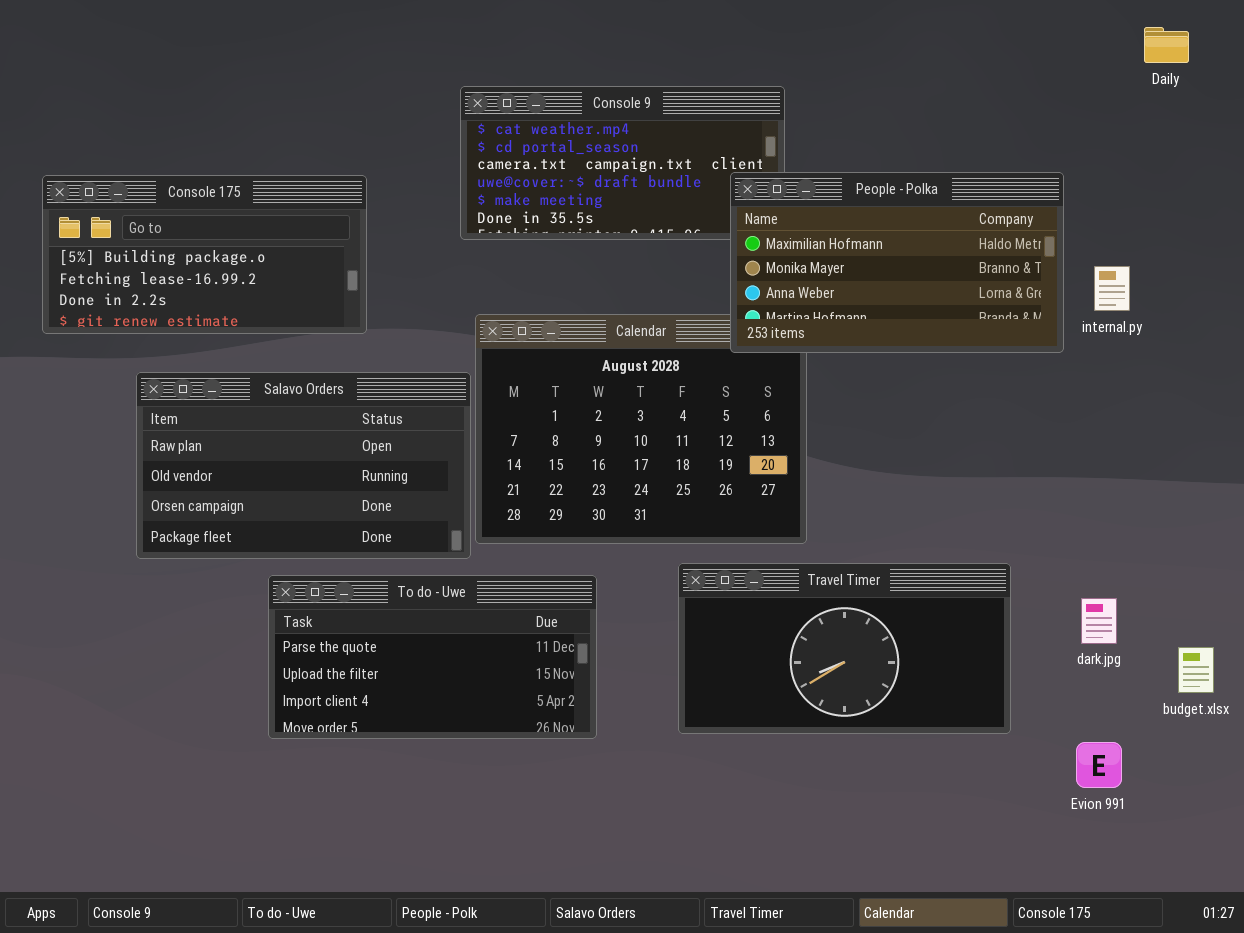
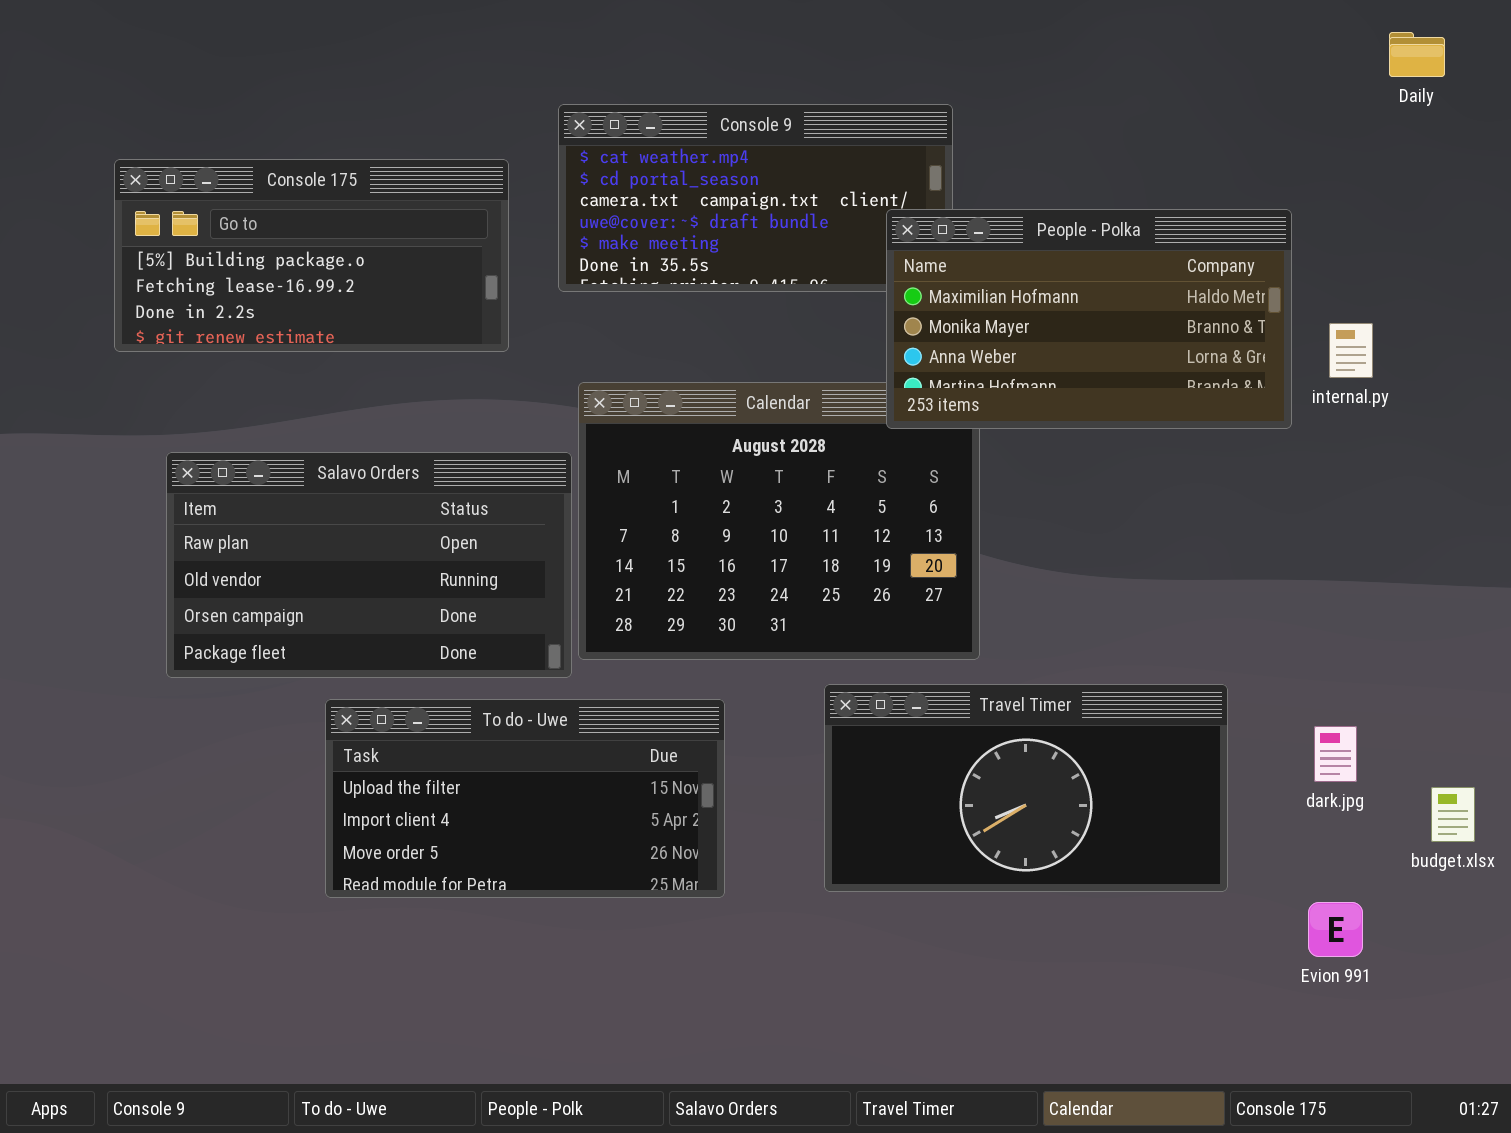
Console 175: [42,175,367,334] -> [114,159,509,352], moved
To do - Uwe: [268,575,597,739] -> [325,699,725,898], scrolled down 1 row

